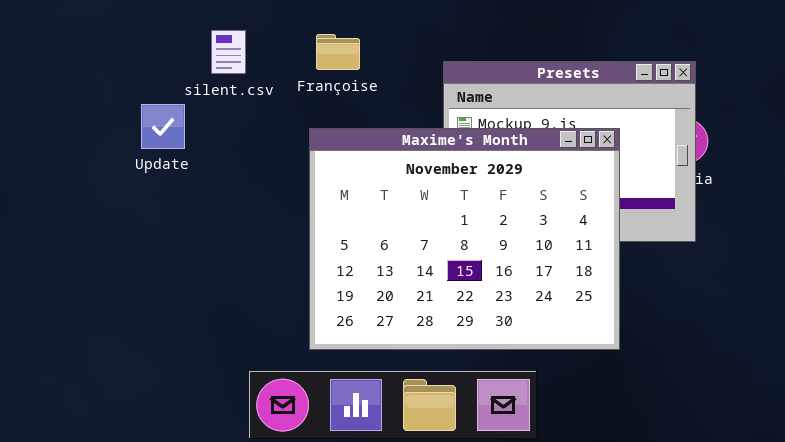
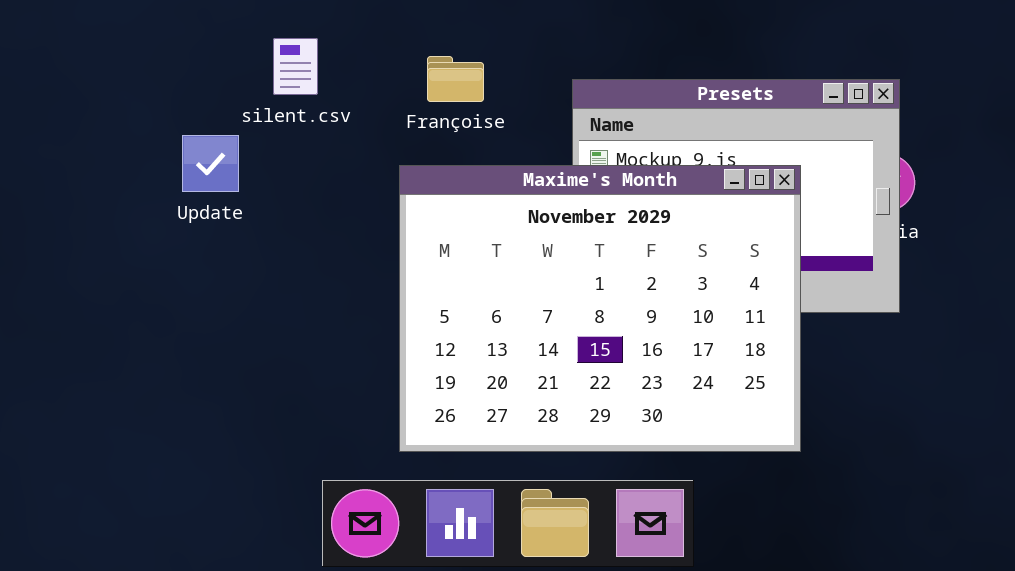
Françoise: [316,34,360,70] -> [427,56,484,102], moved

